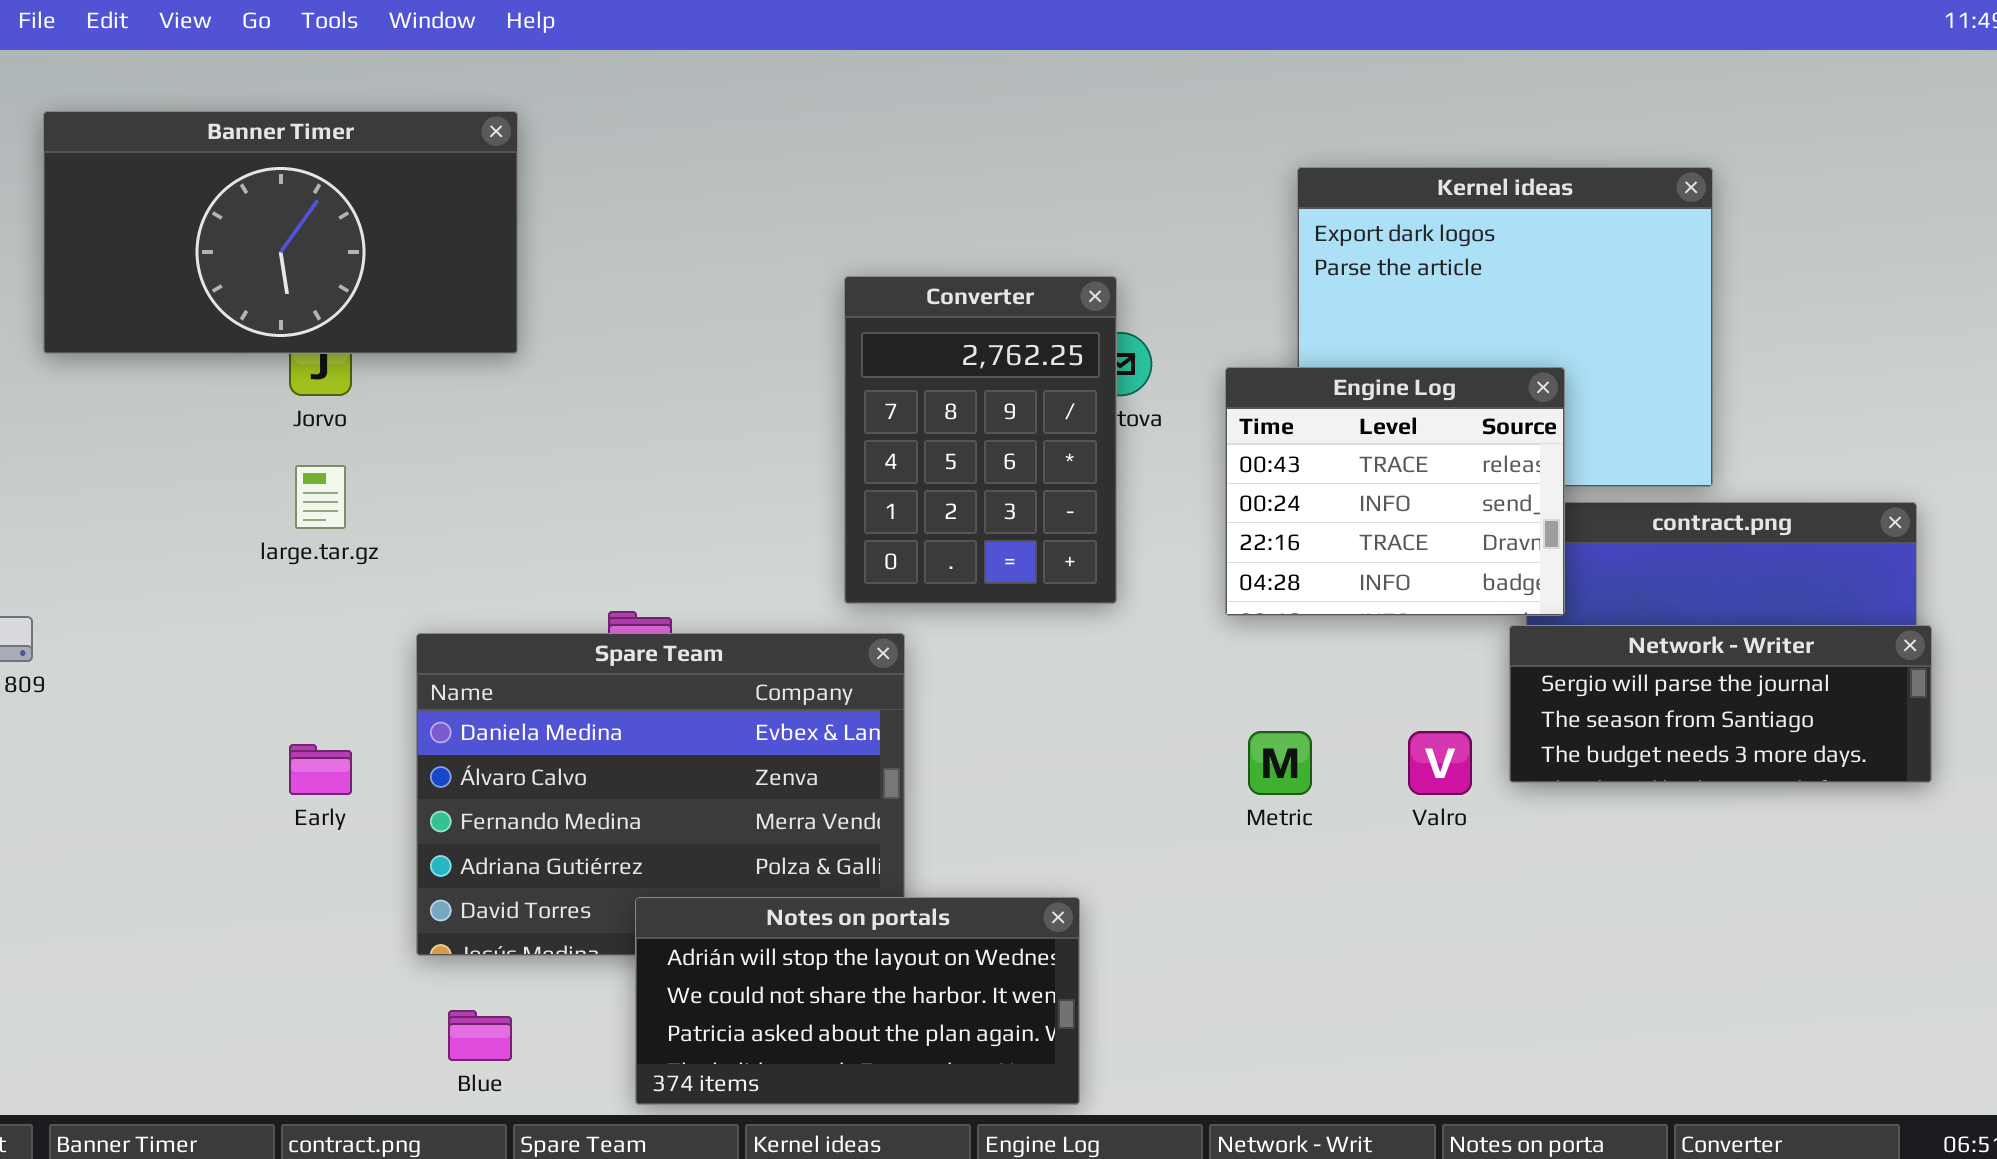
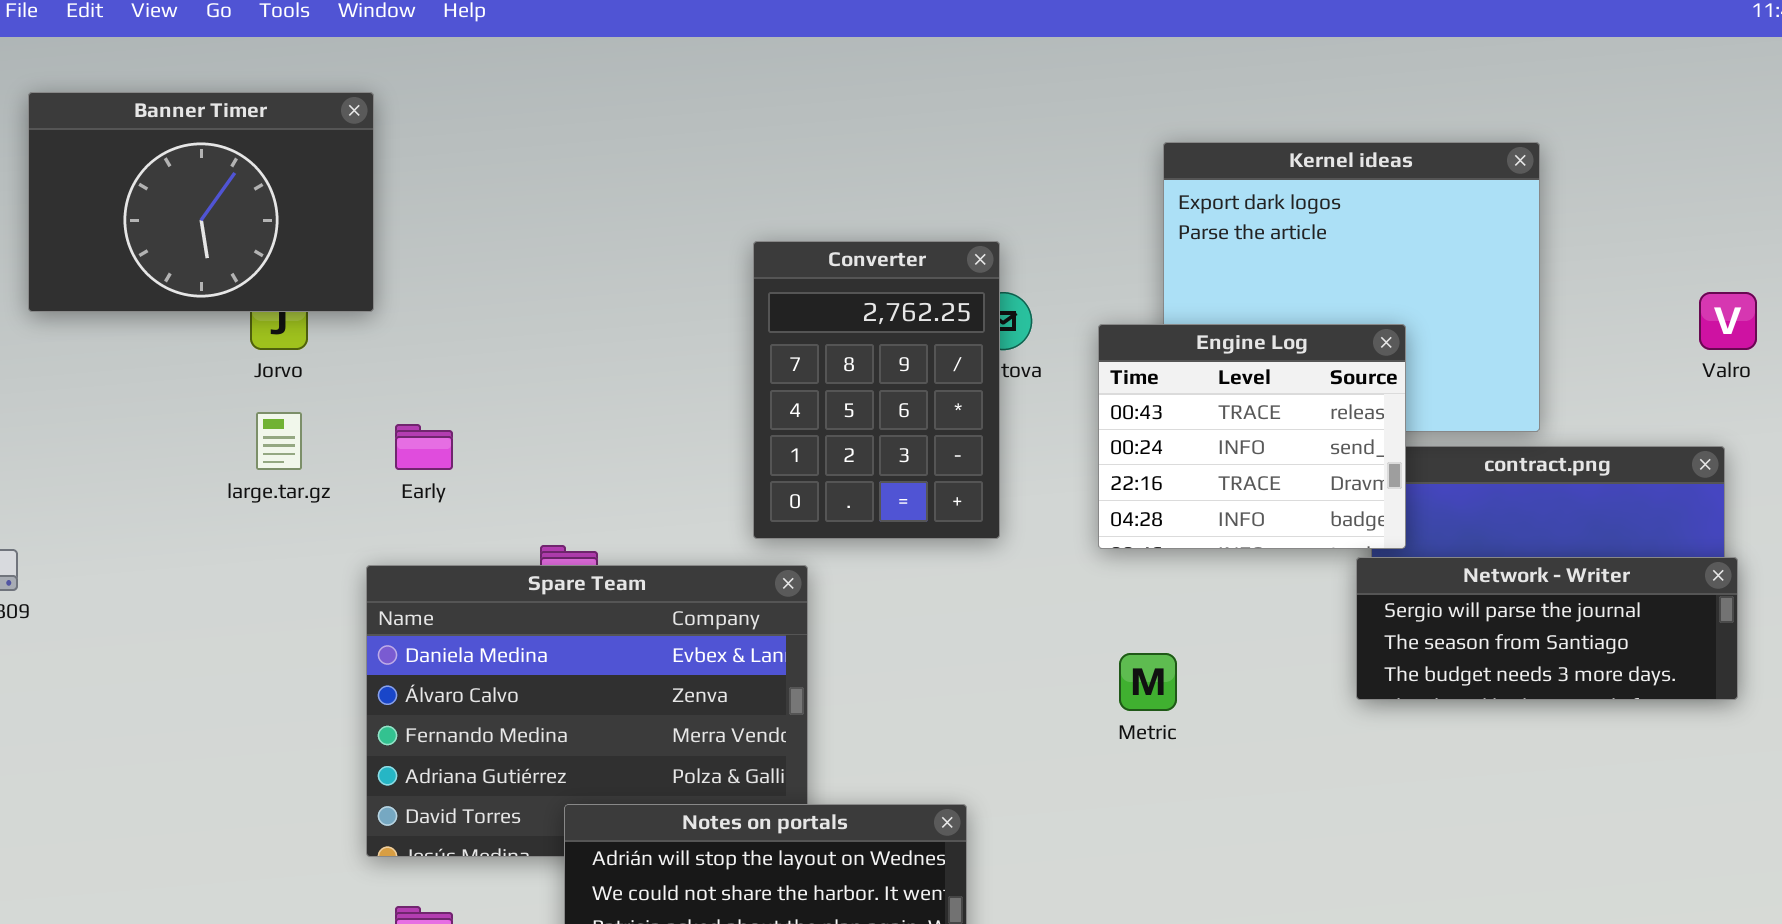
Banner Timer: [43,111,518,354] -> [28,92,374,312], resized
Valro: [1408,731,1472,795] -> [1699,292,1757,350], moved
Early: [289,744,352,795] -> [395,424,453,470], moved

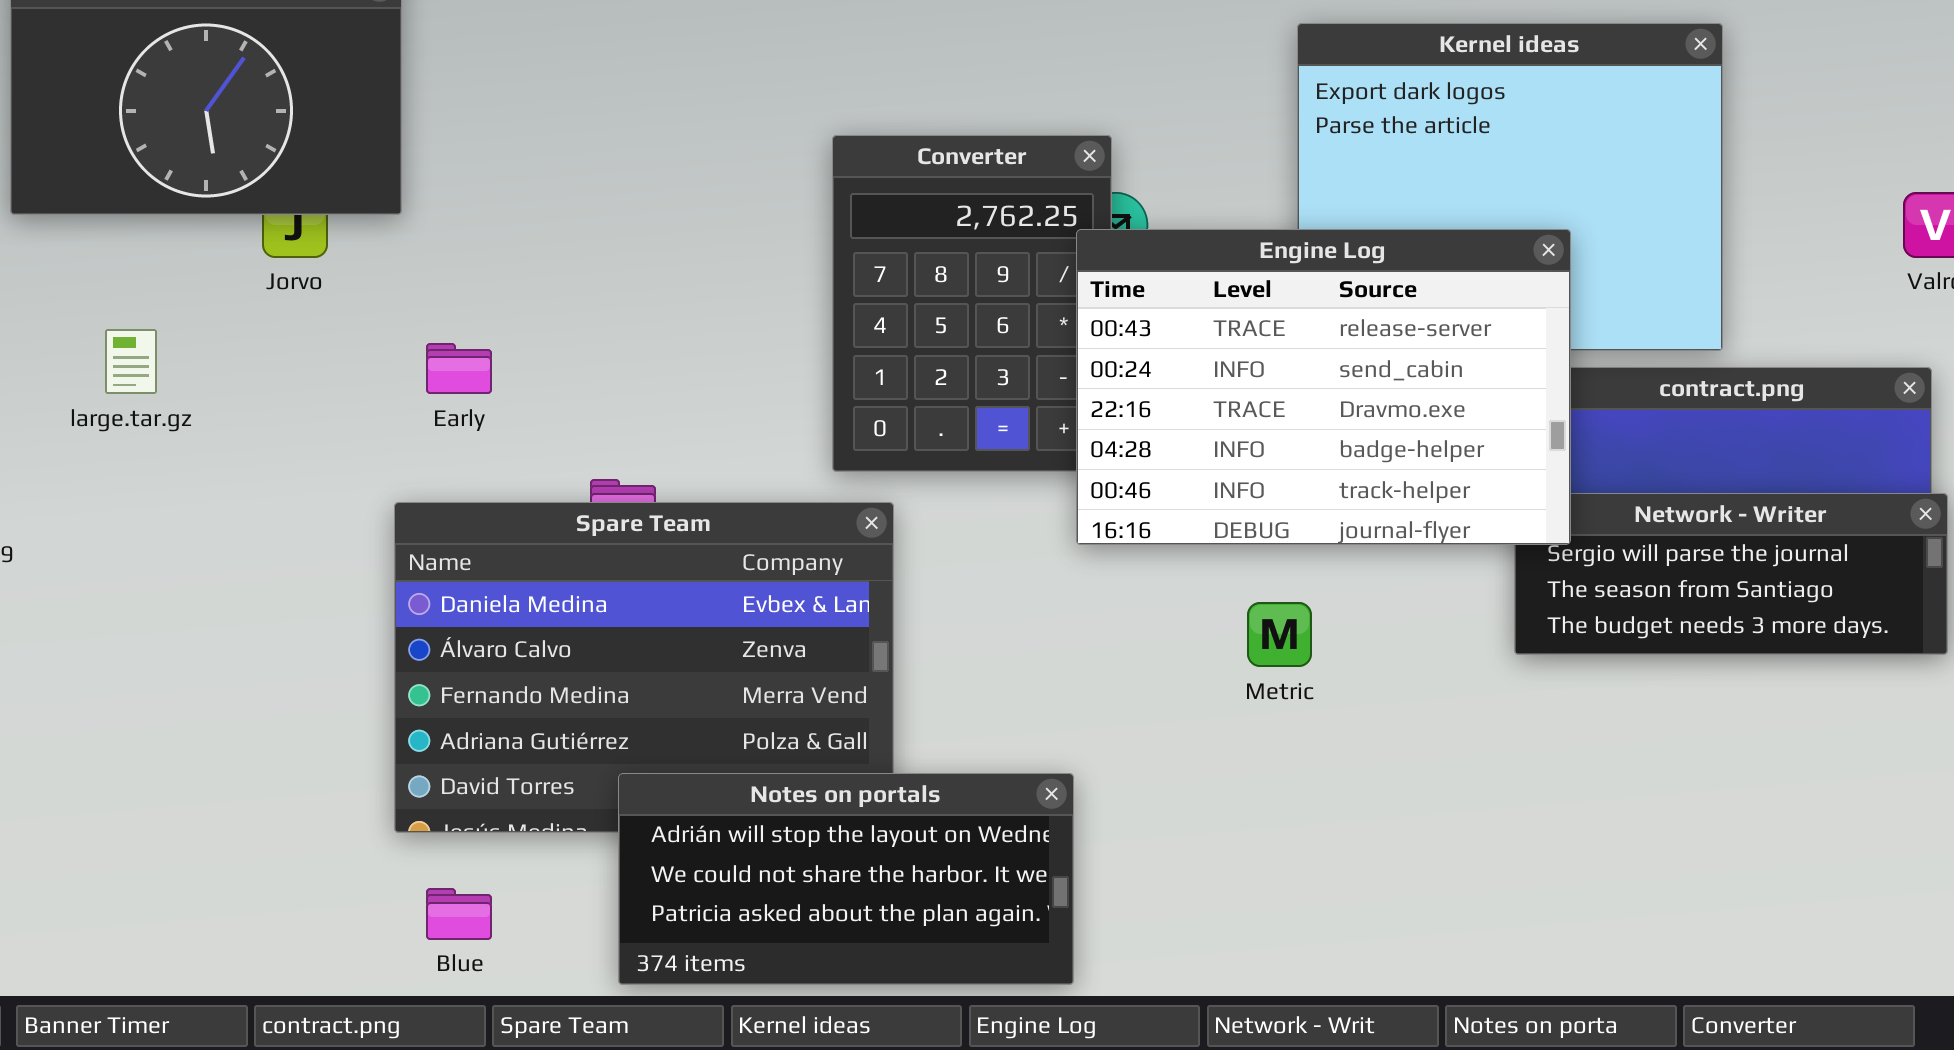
Engine Log: [1098,324,1406,549] -> [1076,229,1571,545], resized
large.tar.gz: [256,412,302,470] -> [105,329,157,394], moved

